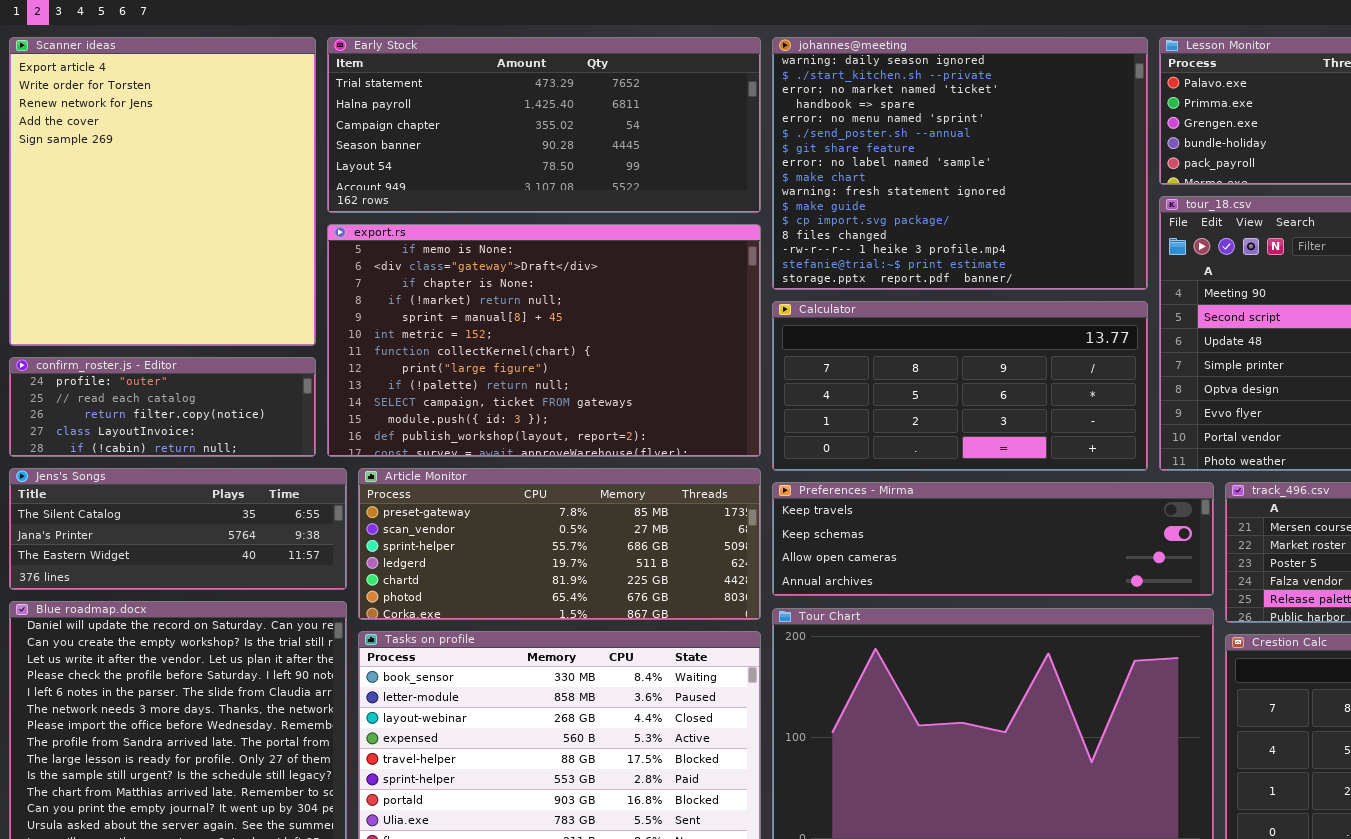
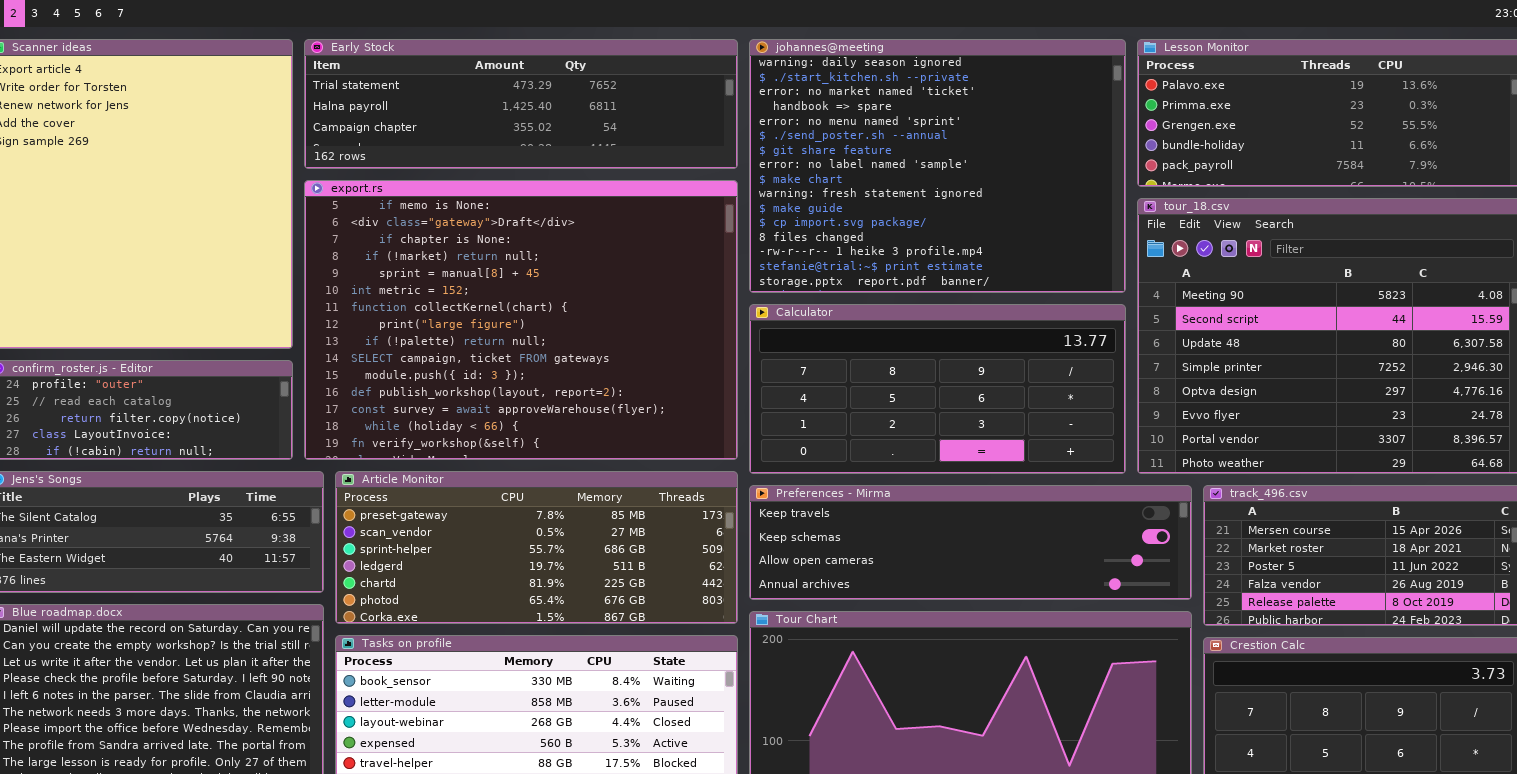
Early Stock: [327,37,761,213] -> [304,39,738,169], resized
export.rs: [327,224,761,457] -> [304,180,738,460], resized

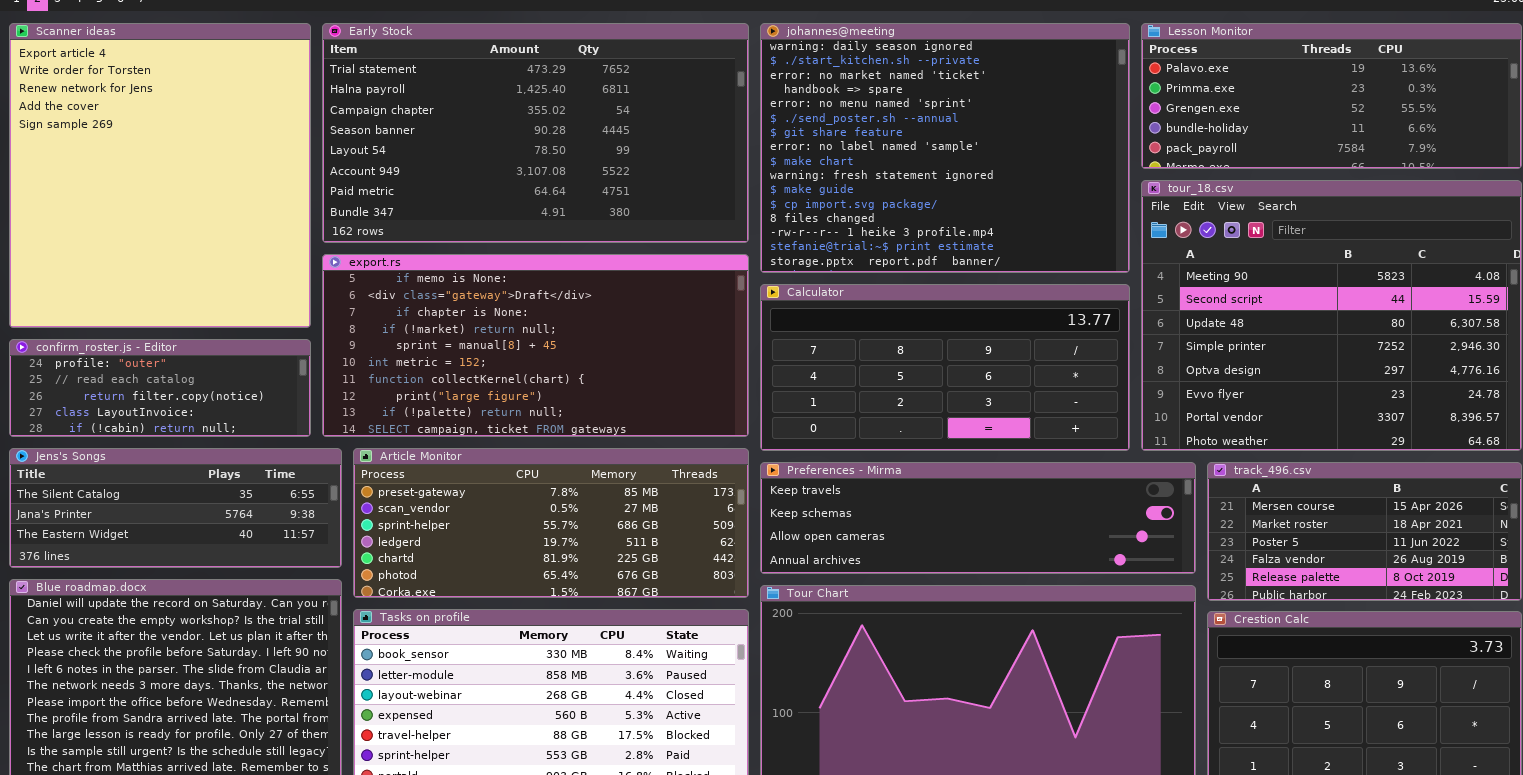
Early Stock: [304,39,738,169] -> [322,23,749,243], resized
export.rs: [304,180,738,460] -> [322,254,749,437], resized

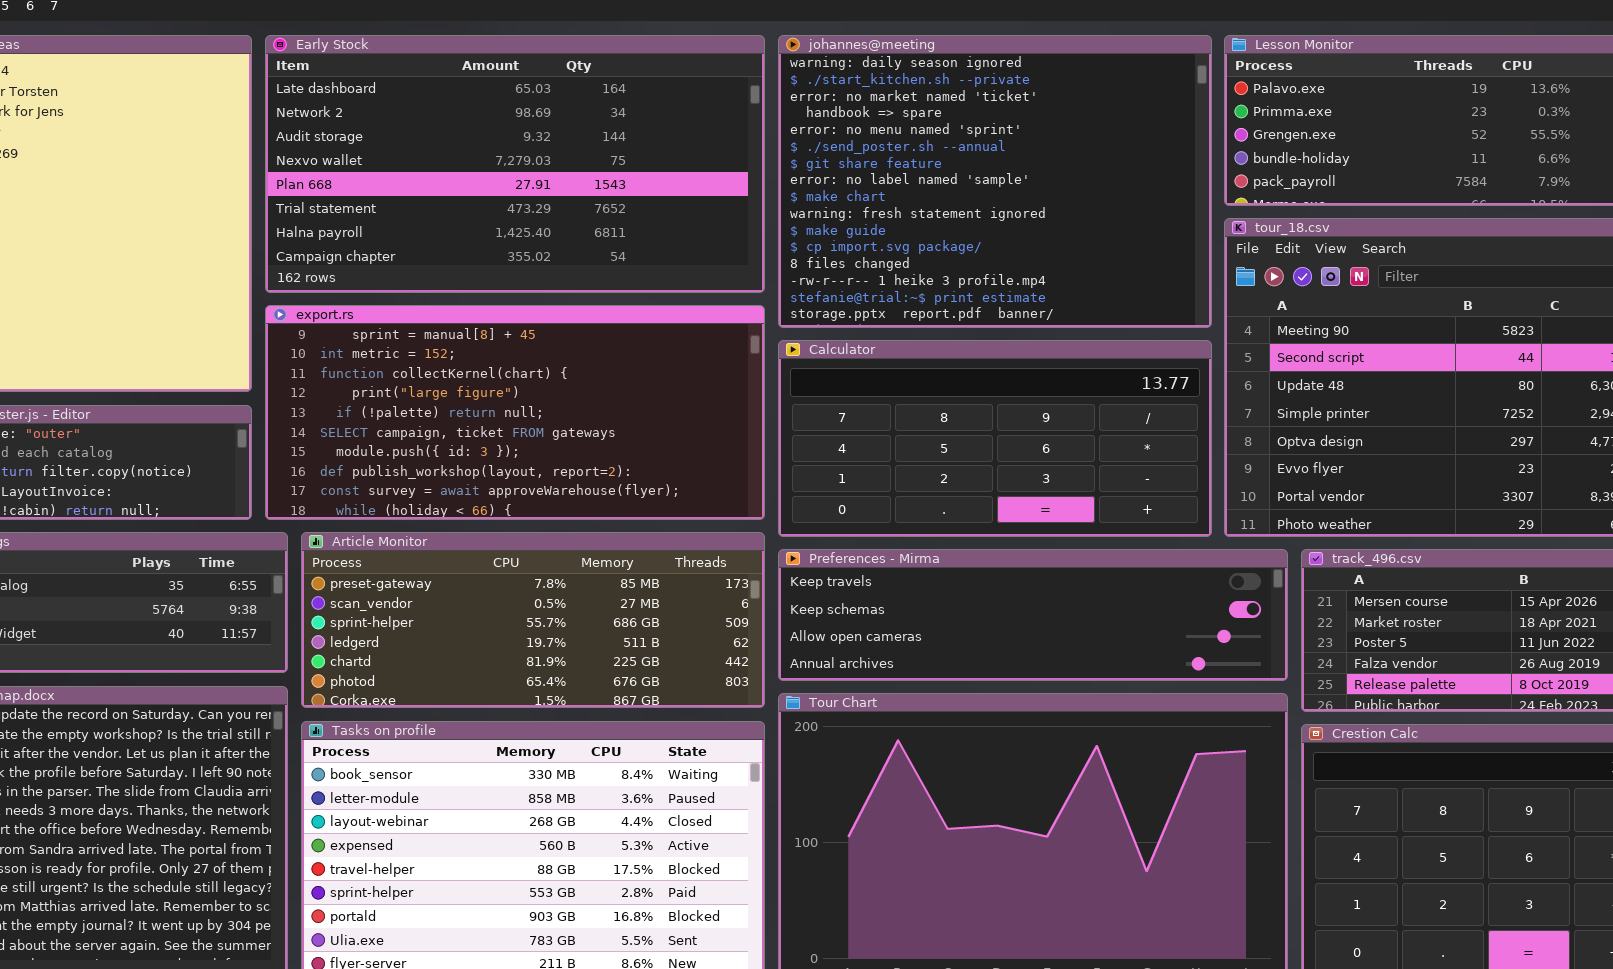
Early Stock: [322,23,749,243] -> [265,35,765,293], scrolled up 5 rows
export.rs: [322,254,749,437] -> [265,305,765,520], scrolled down 4 rows

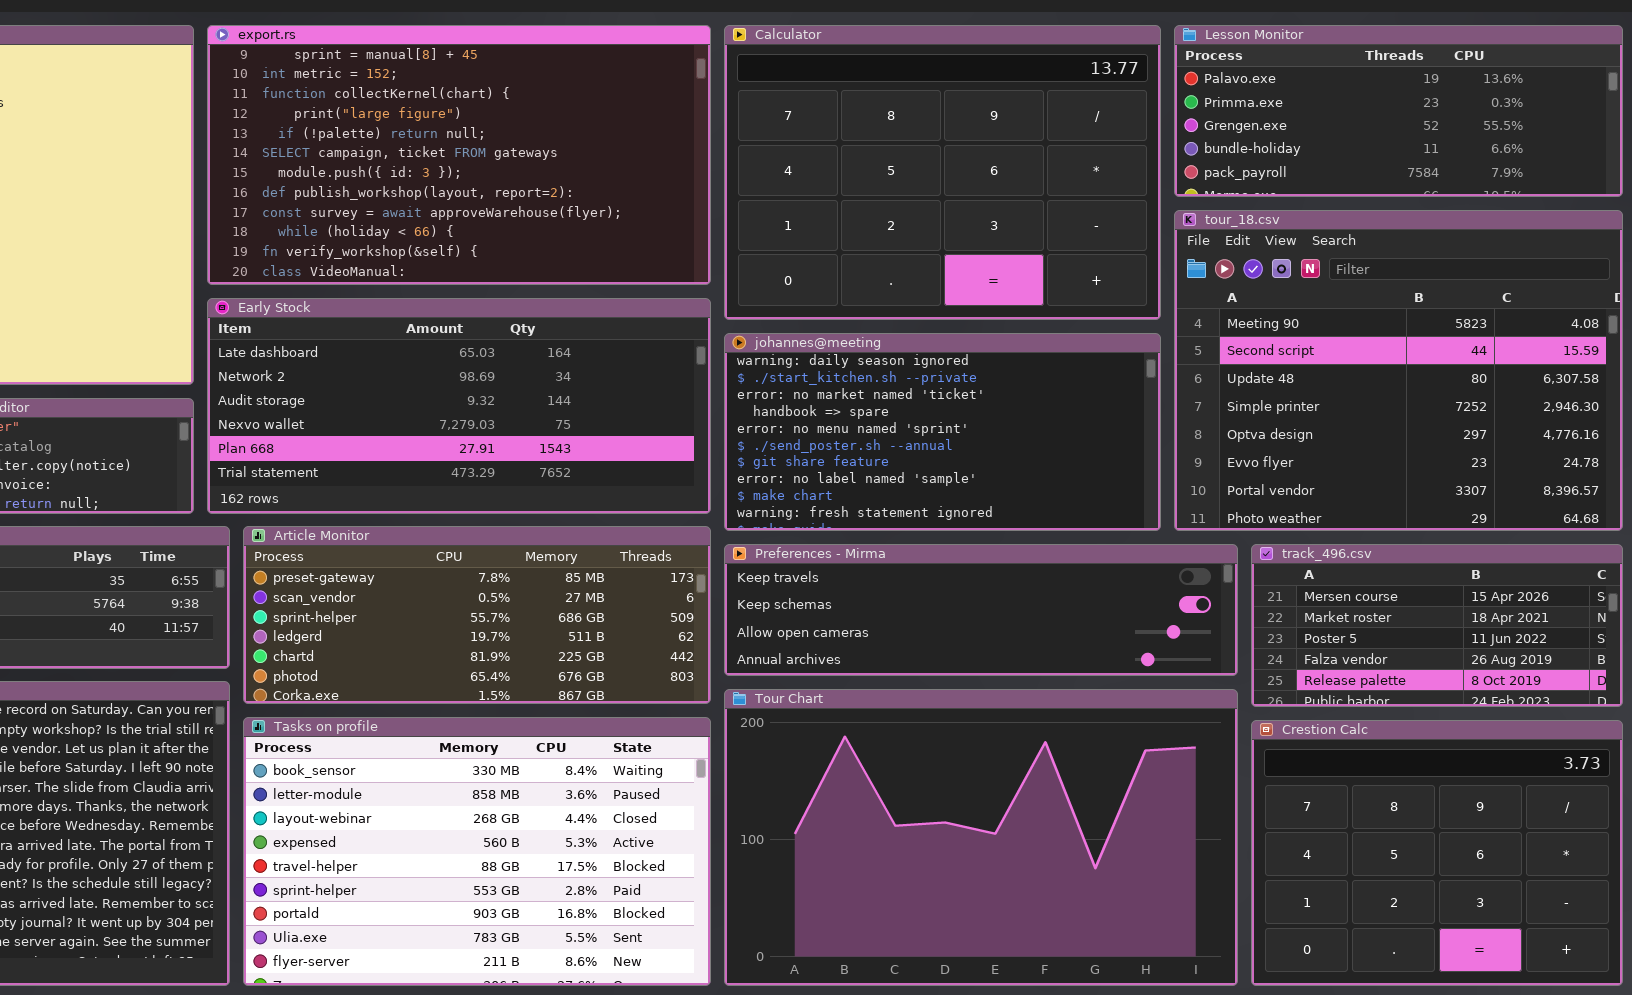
Early Stock: [265,35,765,293] -> [207,298,711,514], moved, resized
johannes@meeting: [778,35,1212,328] -> [724,333,1161,531], moved, resized
export.rs: [265,305,765,520] -> [207,25,711,285], moved, resized
Calculator: [778,340,1212,537] -> [724,25,1161,320], moved, resized

